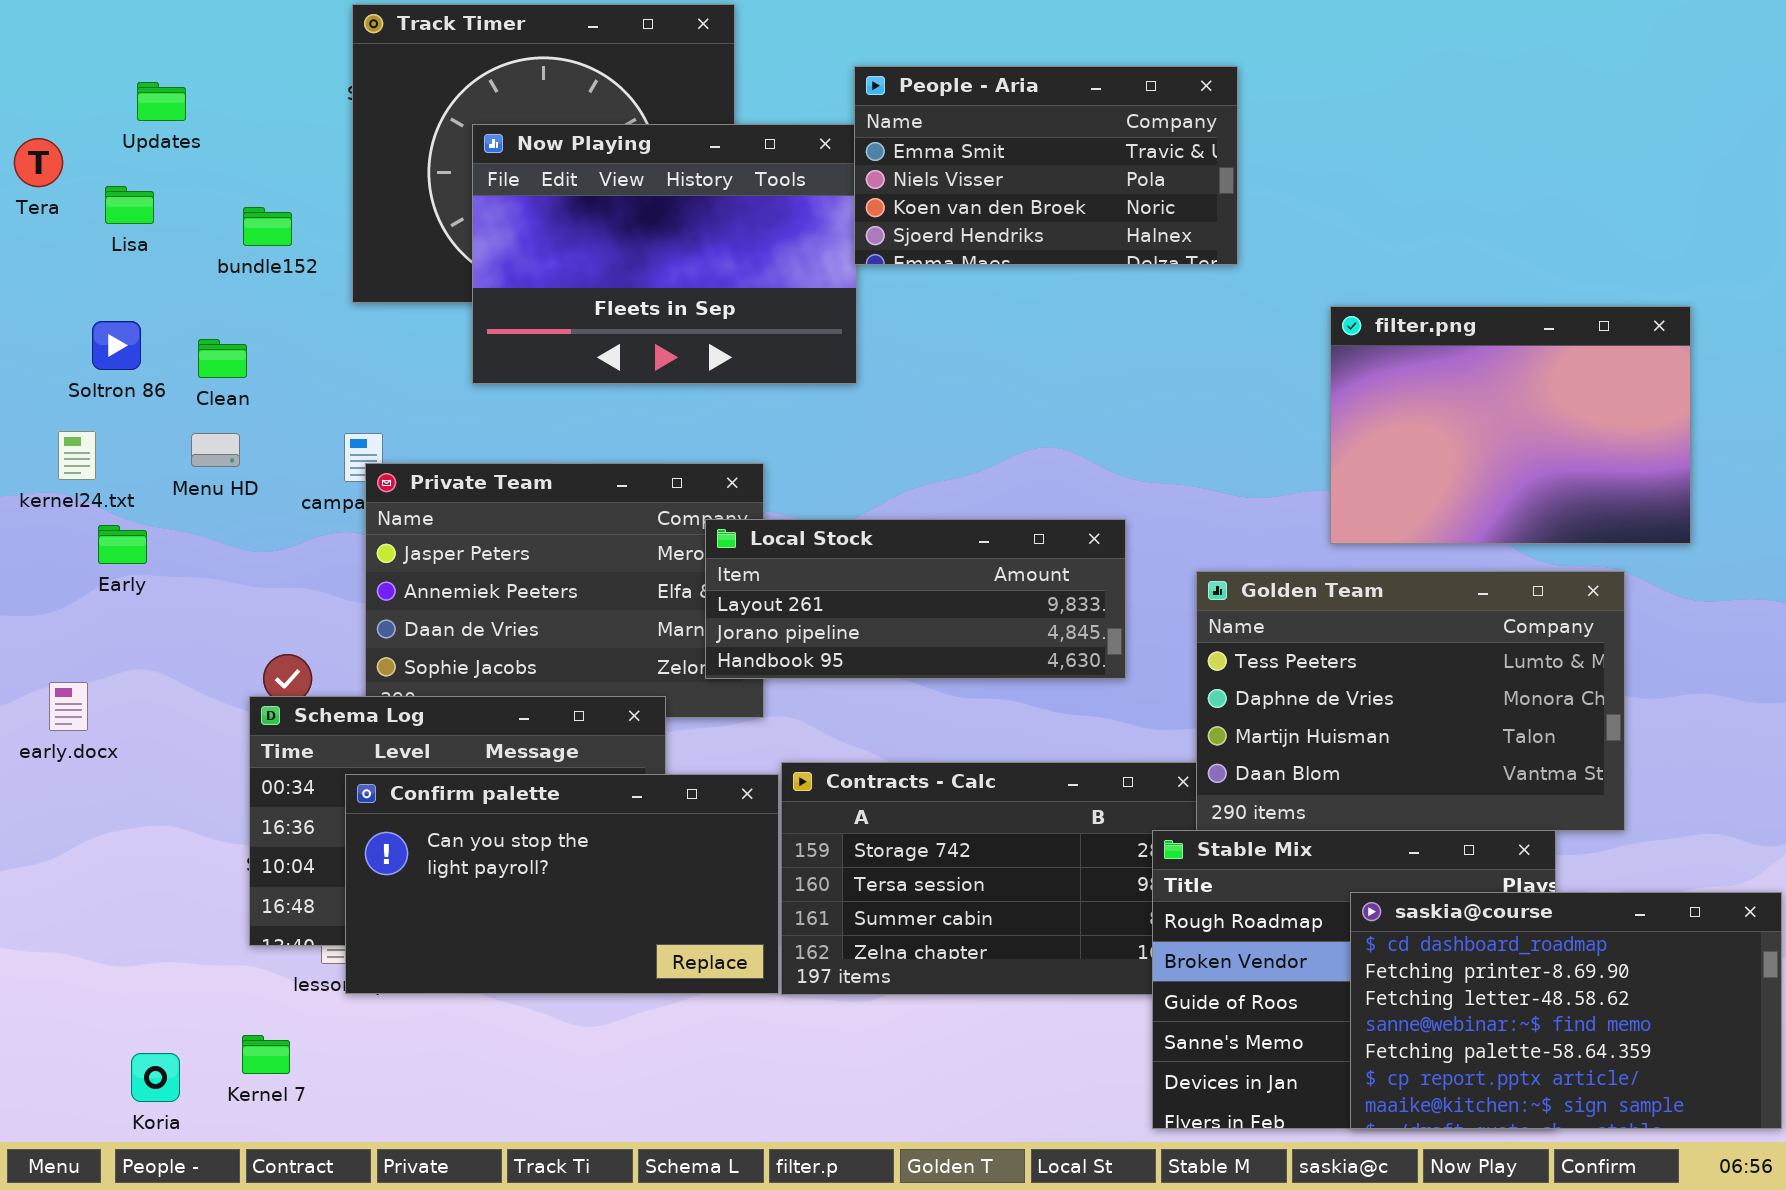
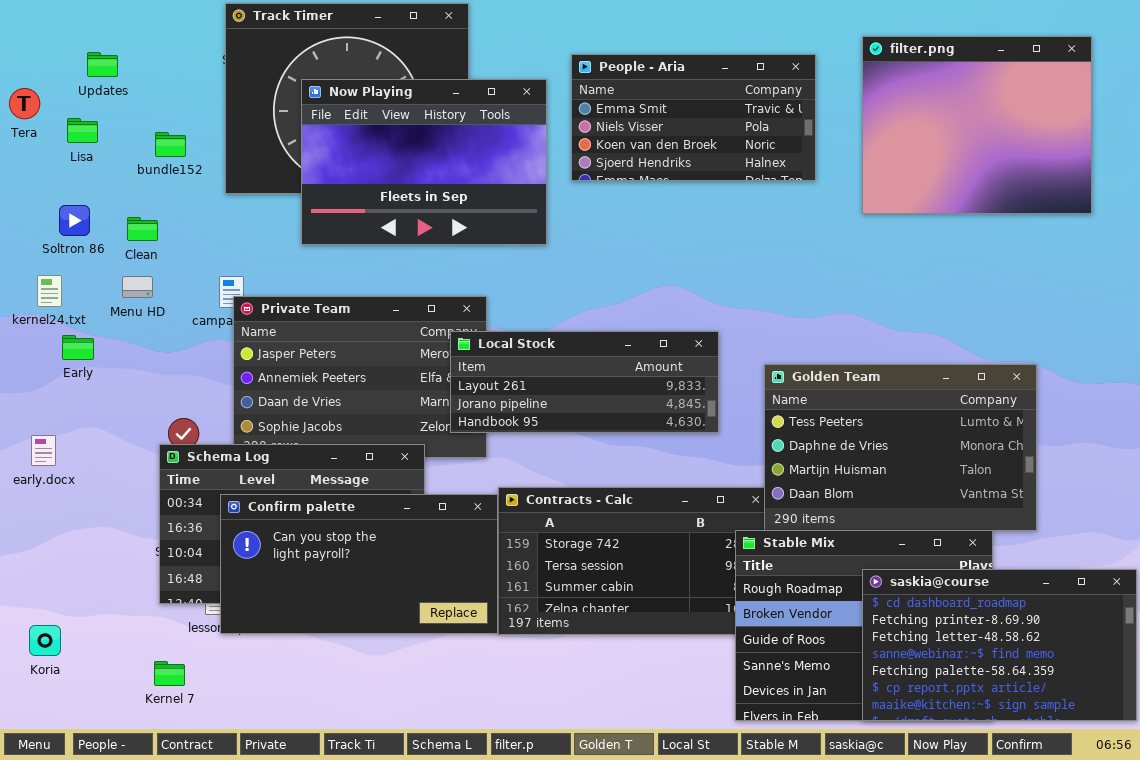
People - Aria: [854,66,1238,265] -> [571,54,816,181], moved
filter.png: [1330,306,1691,544] -> [862,36,1092,214], moved, resized
Koria: [131,1053,180,1102] -> [29,625,61,656], moved

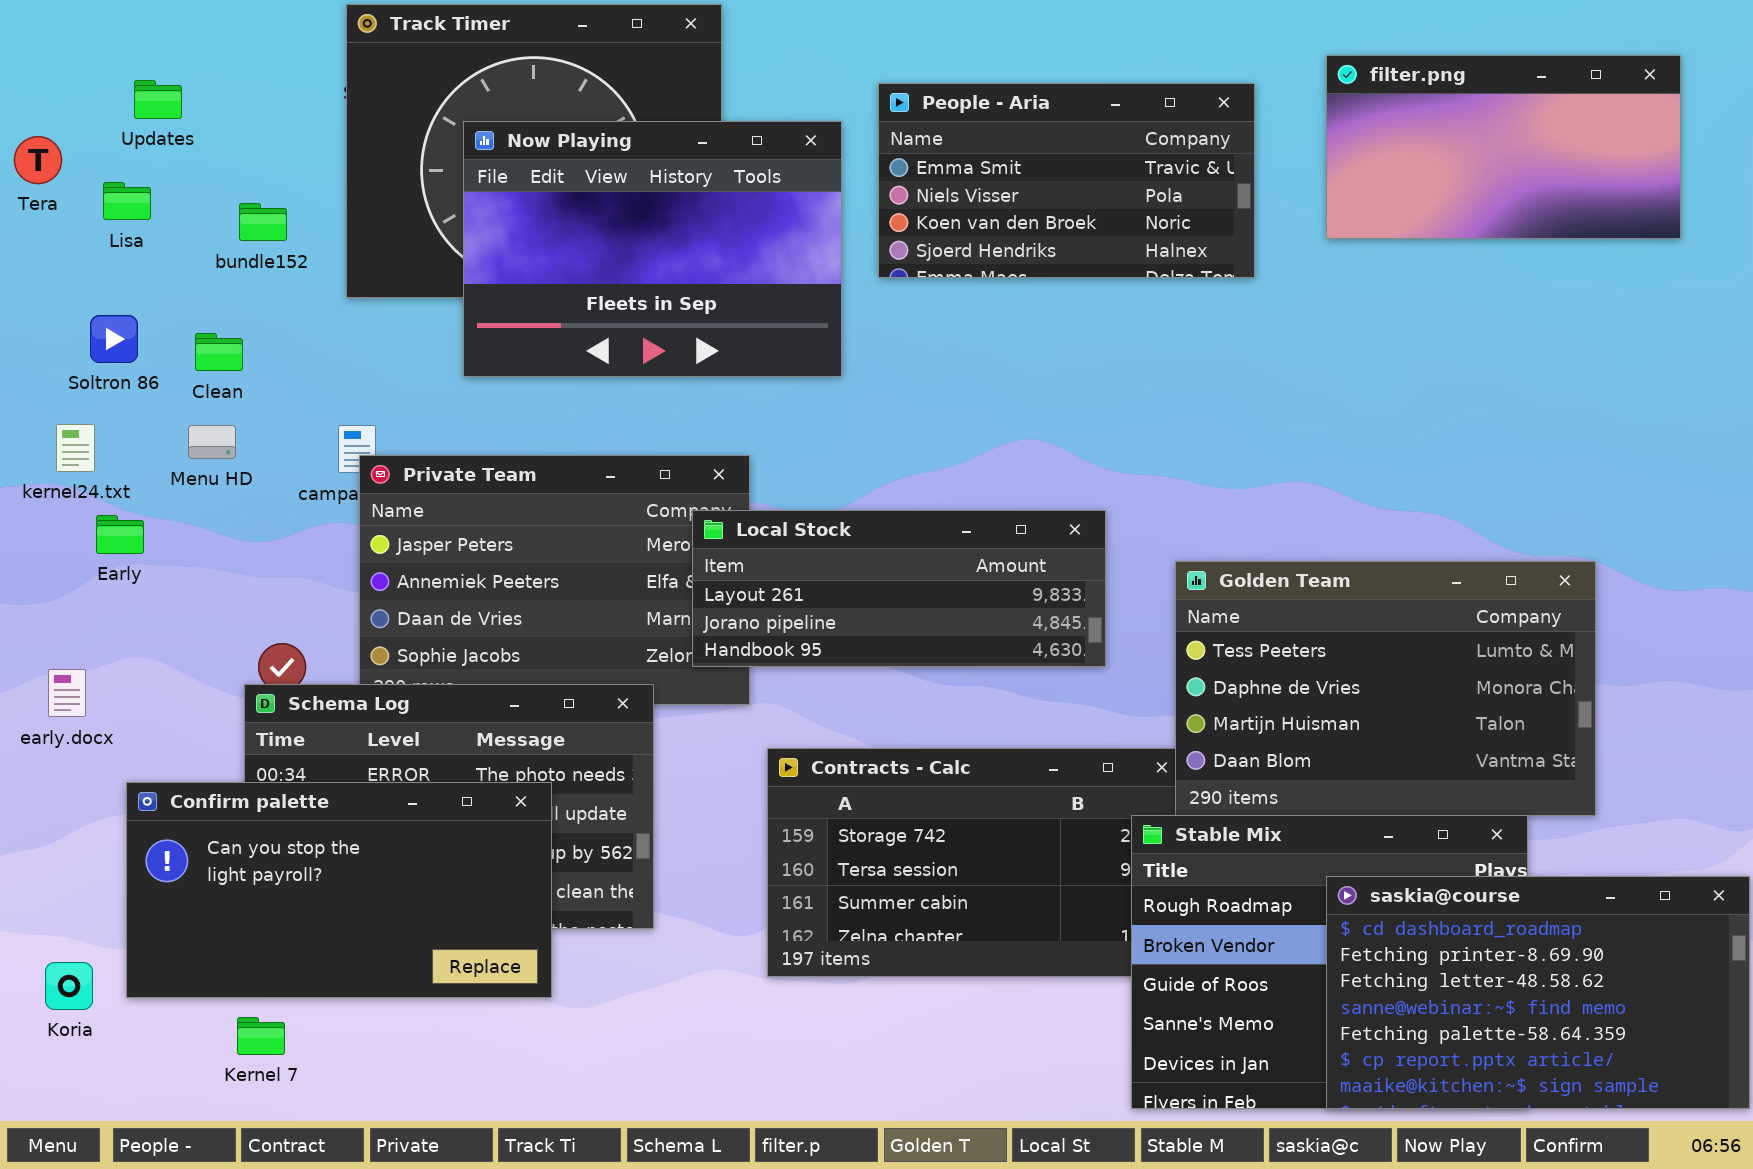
filter.png: [862,36,1092,214] -> [1326,55,1681,239], resized
Confirm palette: [220,494,498,634] -> [126,782,552,998], moved

